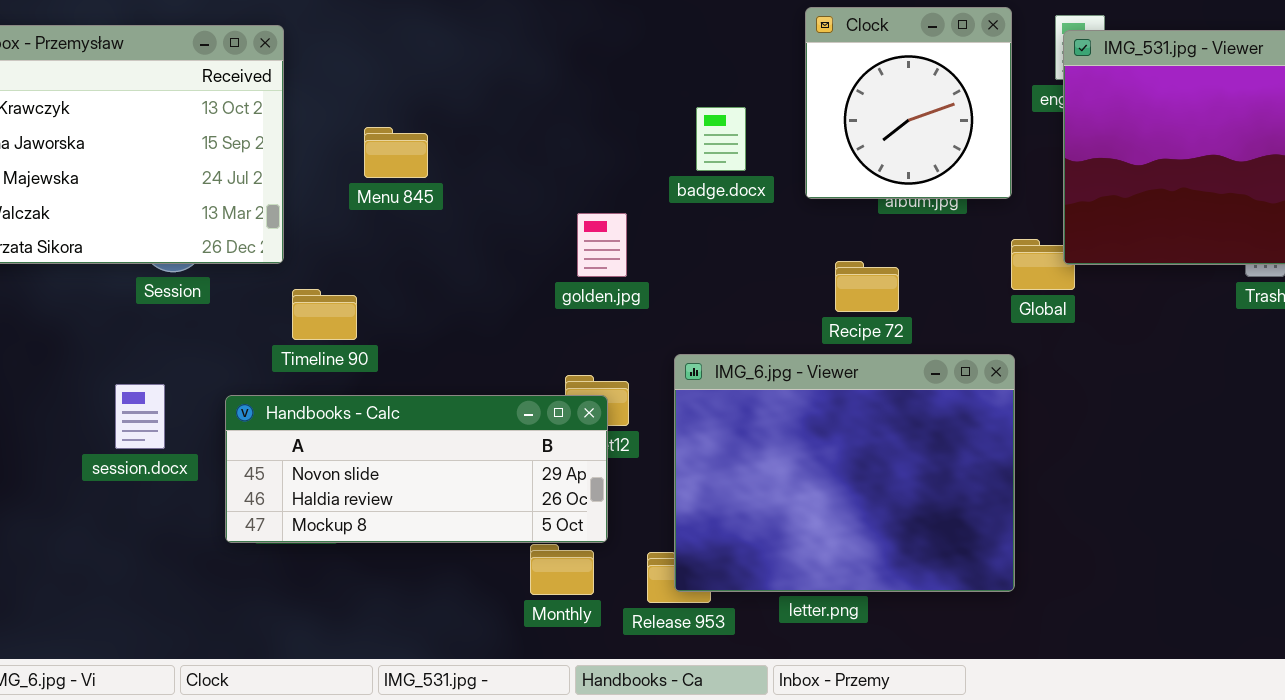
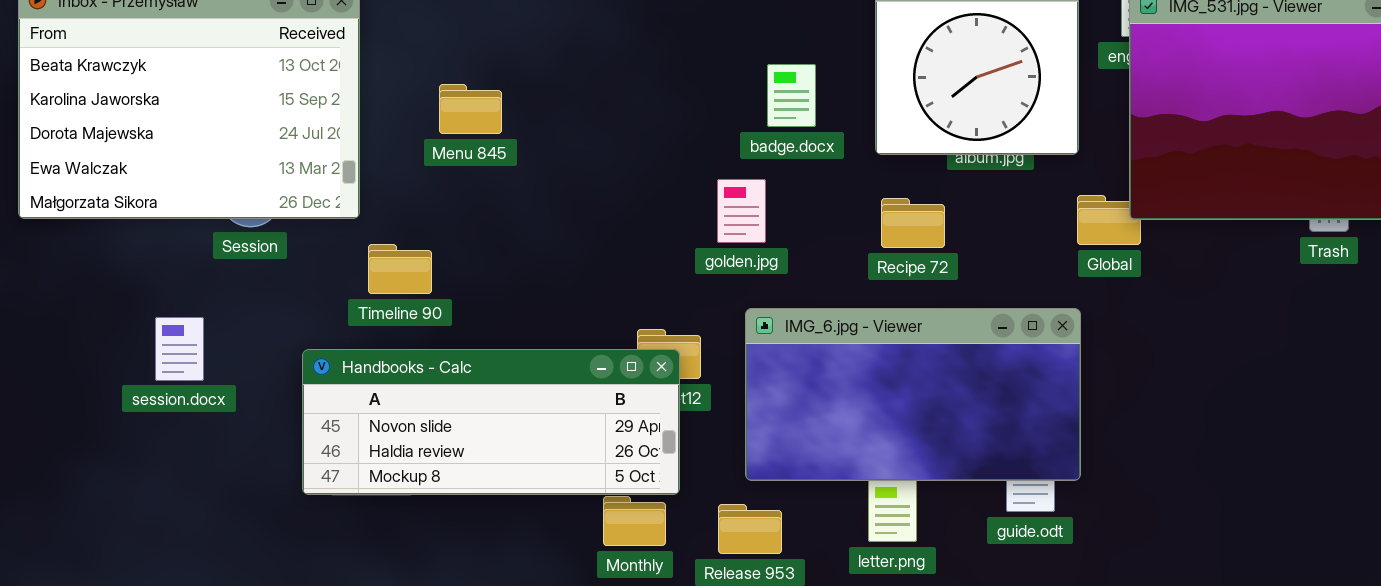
golden.jpg: [577,213,627,277] -> [717,179,766,243], moved
Recipe 72: [835,261,899,312] -> [881,198,945,248], moved
IMG_6.jpg - Viewer: [674,354,1015,592] -> [745,308,1081,481], resized
session.docx: [115,384,165,449] -> [155,317,204,381], moved

